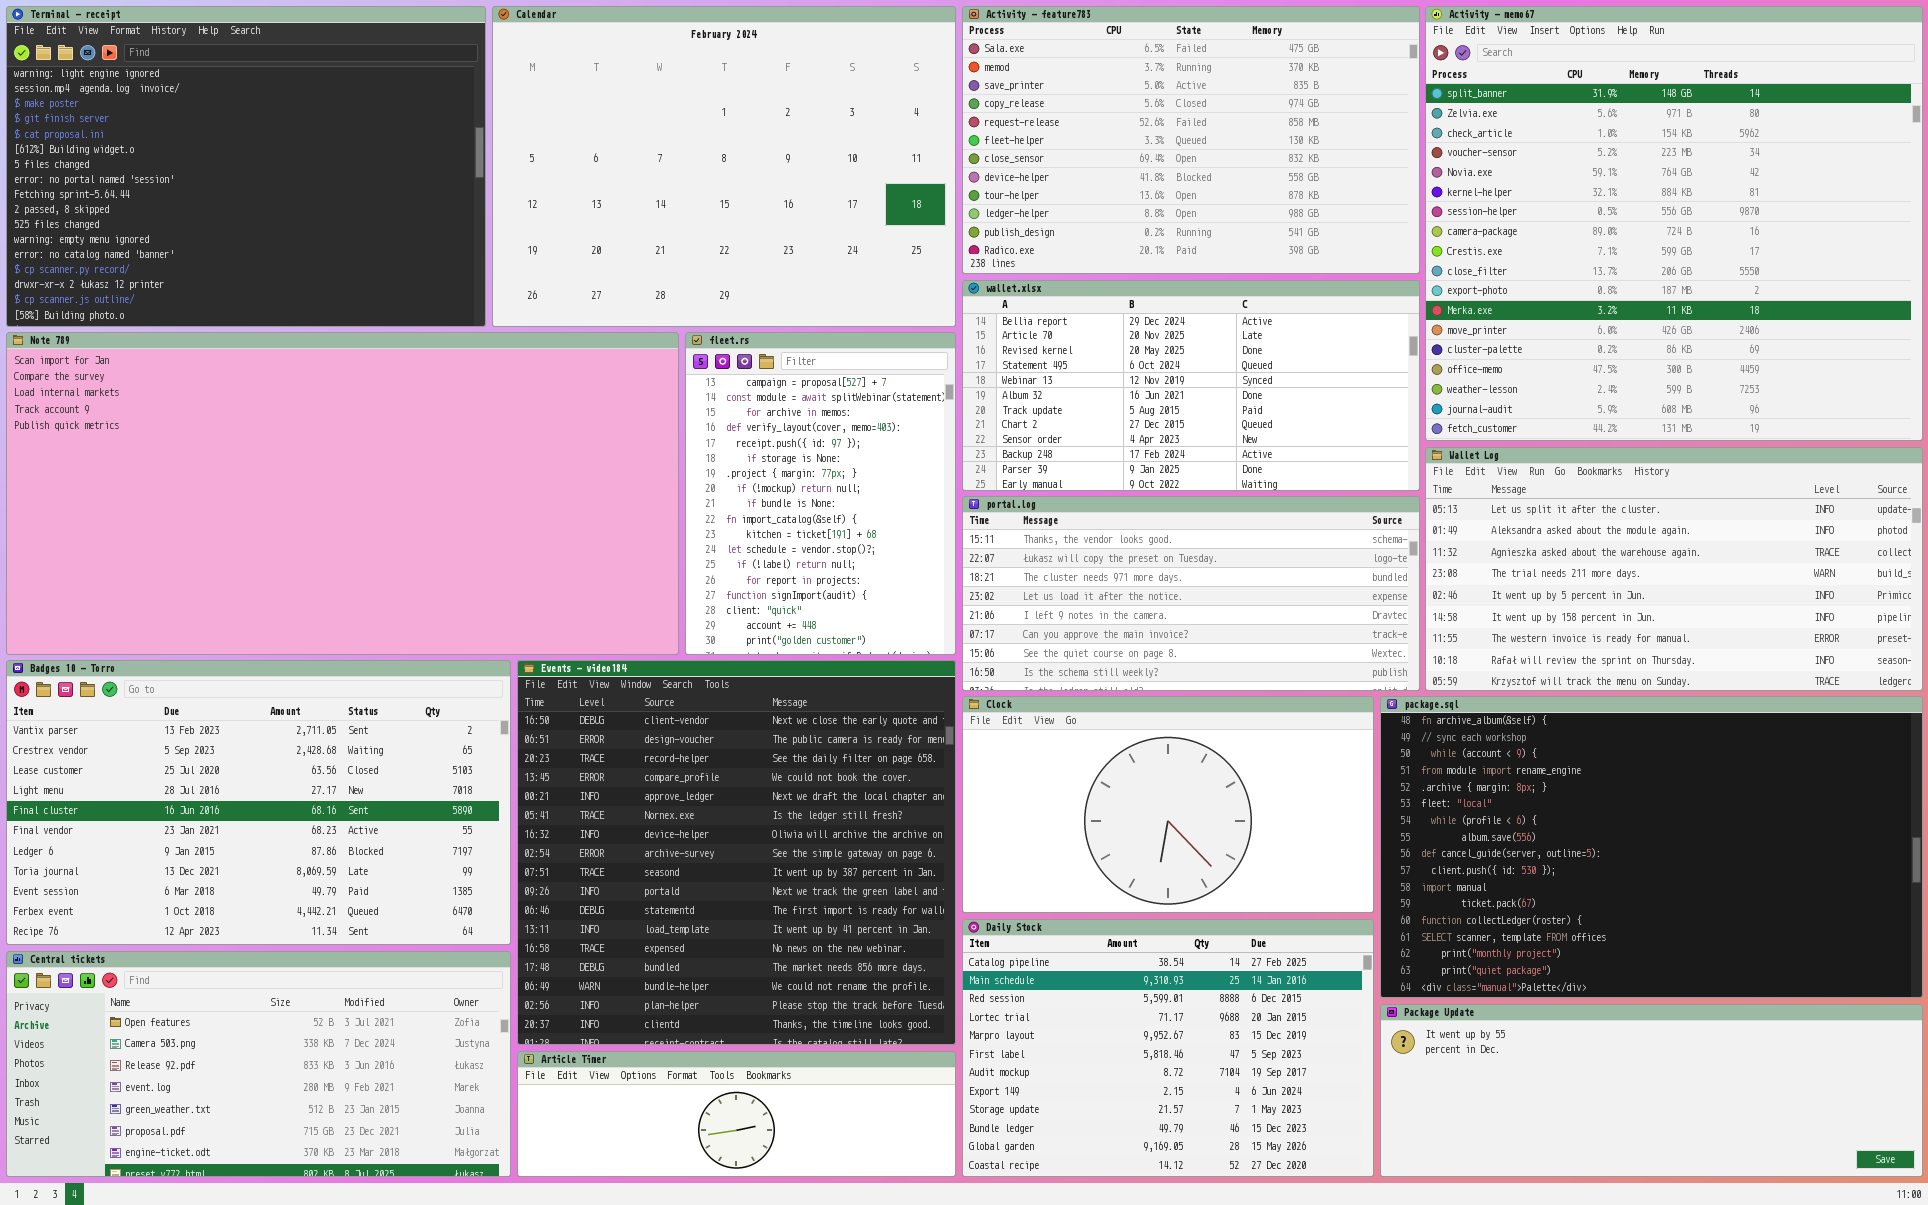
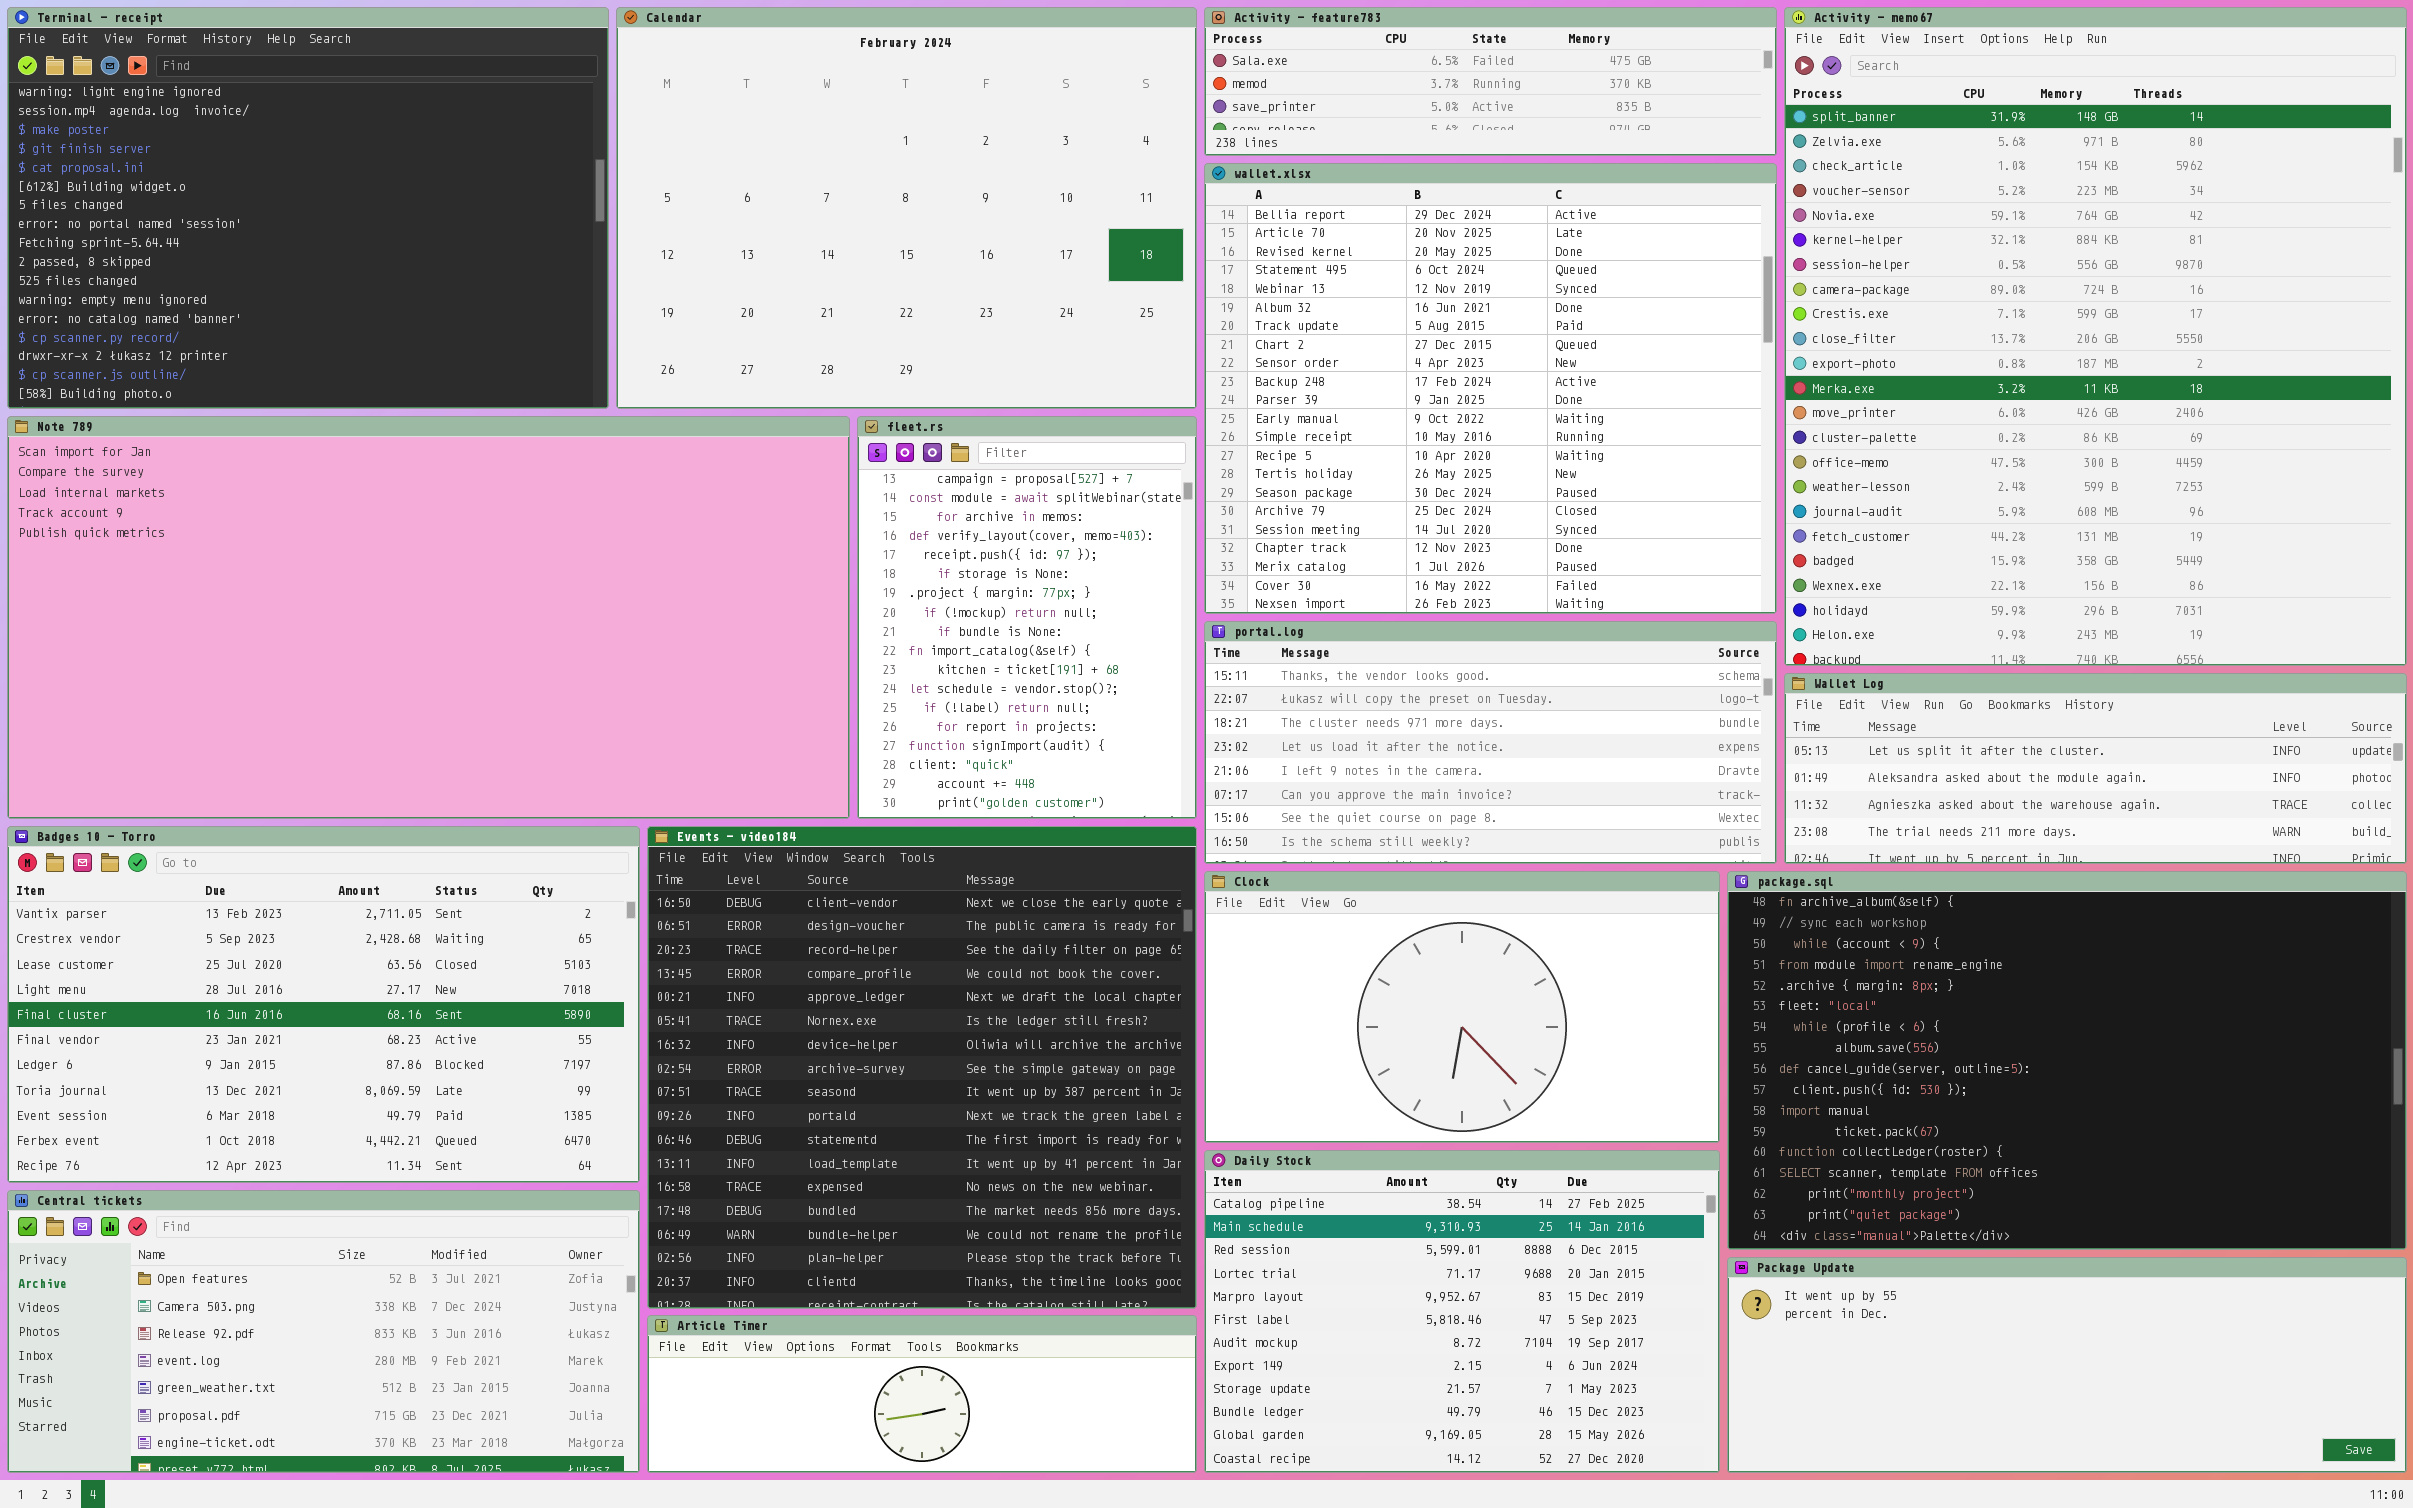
Activity - feature783: [962,6,1420,274] -> [1204,7,1777,156], resized
Activity - memo67: [1425,6,1923,441] -> [1784,7,2407,666], resized
wallet.xlsx: [962,280,1420,491] -> [1204,163,1777,614], resized
Wallet Log: [1425,447,1923,691] -> [1784,673,2407,864], resized

